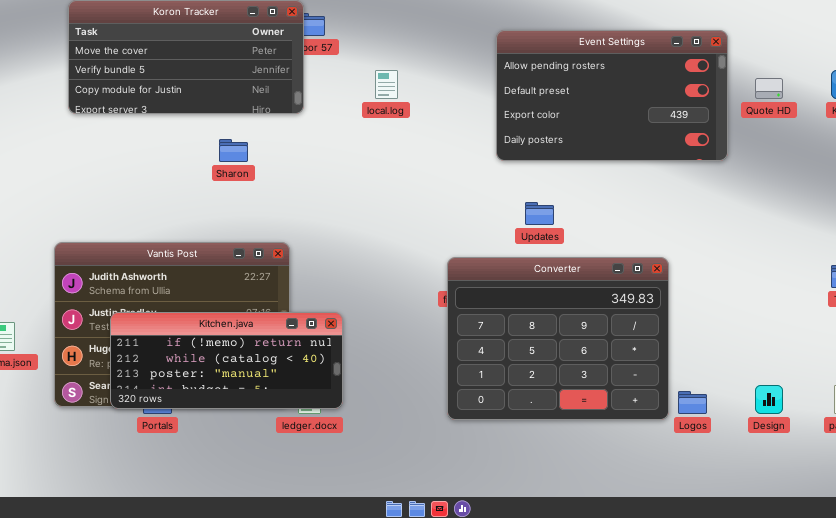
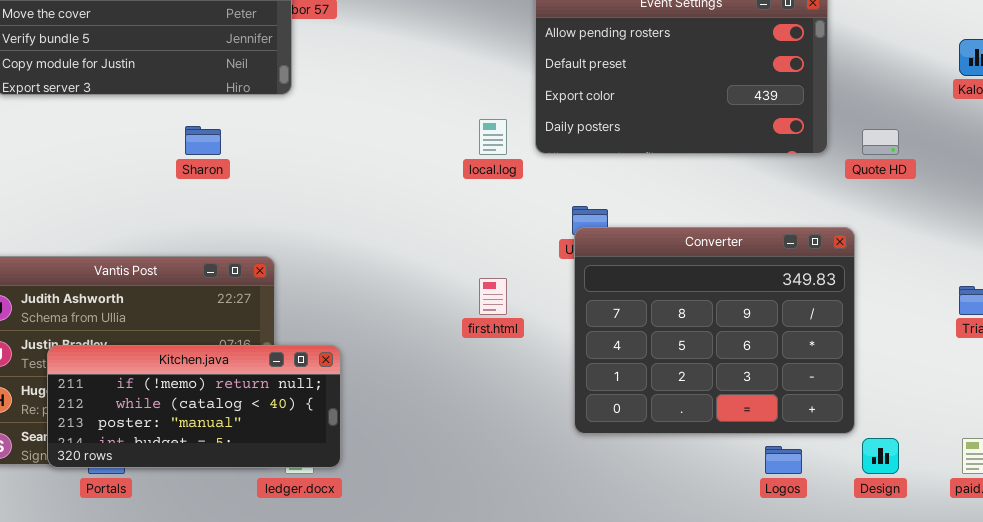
local.log: [375,70,398,99] -> [479,119,507,155], moved
Quote HD: [755,78,783,99] -> [862,129,899,155], moved
Converter: [447,257,669,420] -> [574,227,855,434], moved

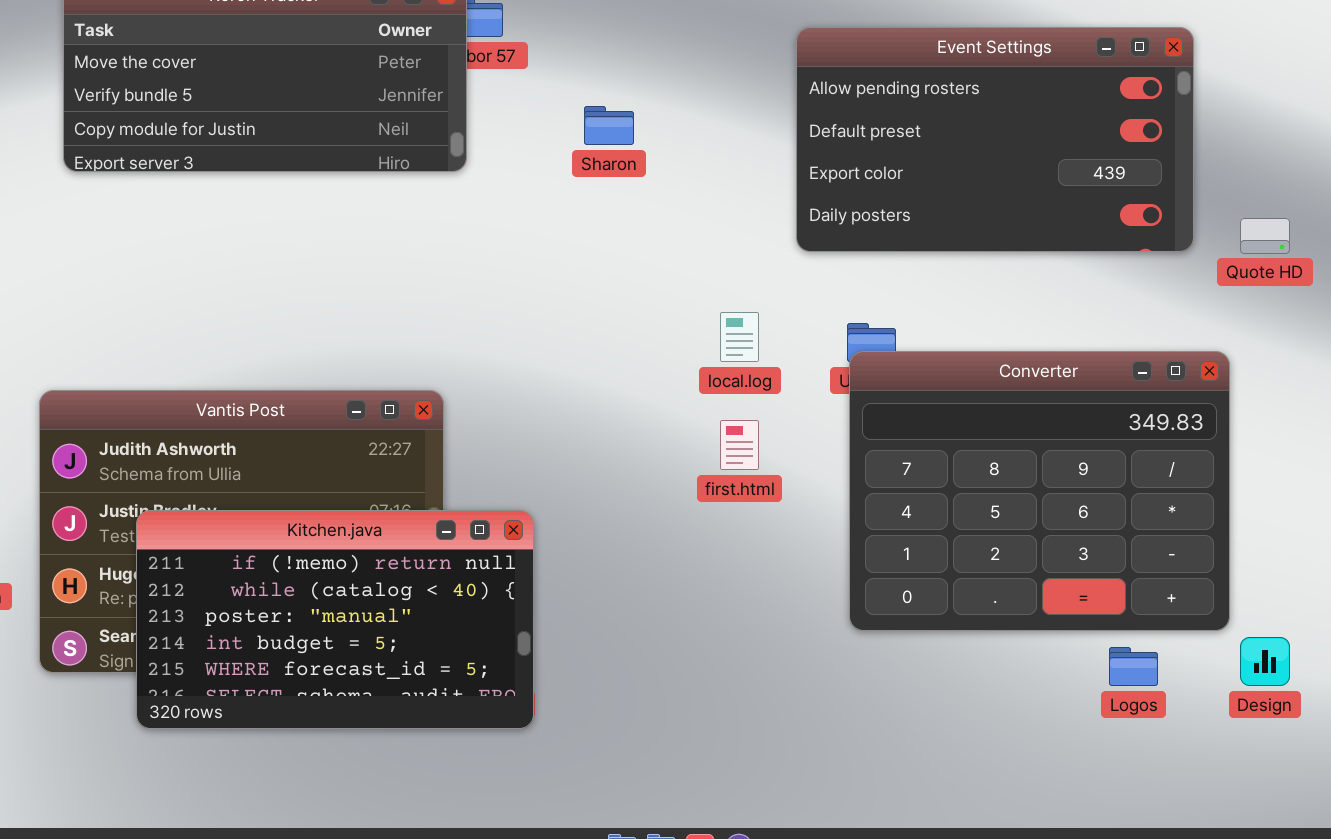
local.log: [479,119,507,155] -> [720,312,759,362], moved
Sharon: [185,126,221,155] -> [584,106,634,145], moved
Kitchen.java: [47,345,341,468] -> [136,510,534,729], resized

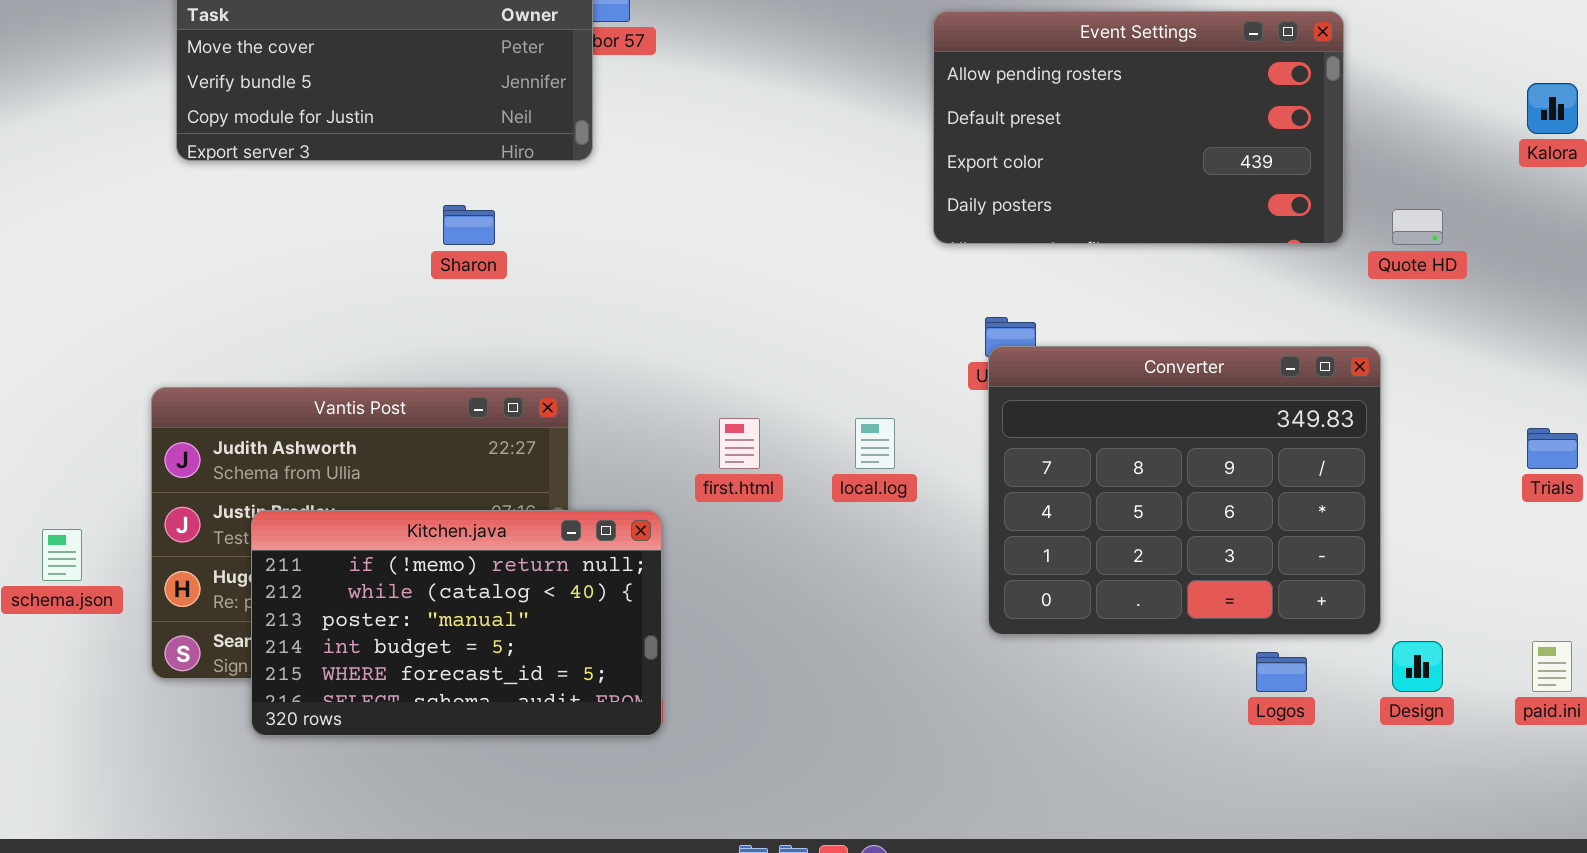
Sharon: [584,106,634,145] -> [443,205,495,245], moved
local.log: [720,312,759,362] -> [855,418,895,469], moved
first.html: [720,420,759,470] -> [719,418,760,469], moved

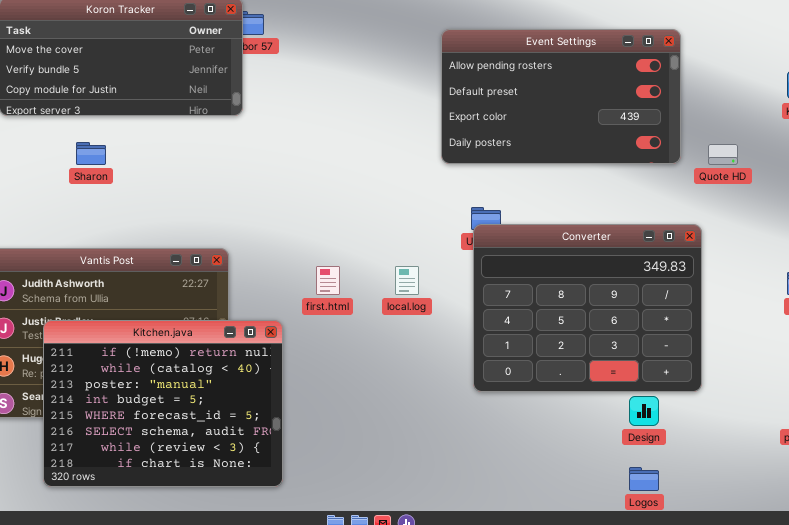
Sharon: [443,205,495,245] -> [76,142,106,165], moved
Kitchen.java: [251,510,662,736] -> [43,320,283,487], resized
Design: [1392,641,1443,692] -> [629,396,659,426], moved
Logos: [1256,652,1307,692] -> [629,467,659,491], moved

